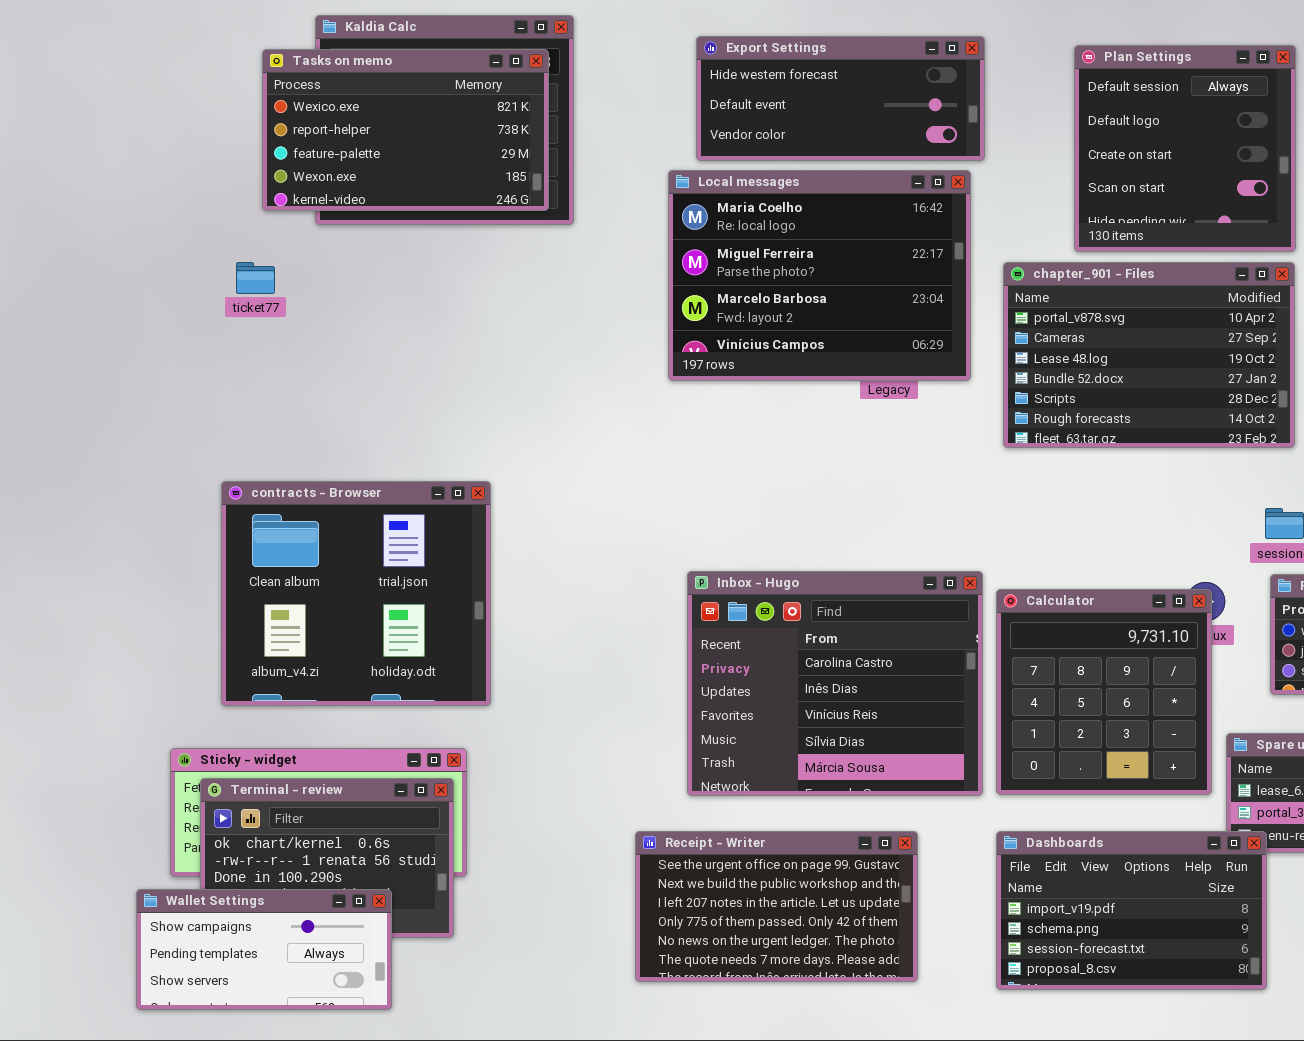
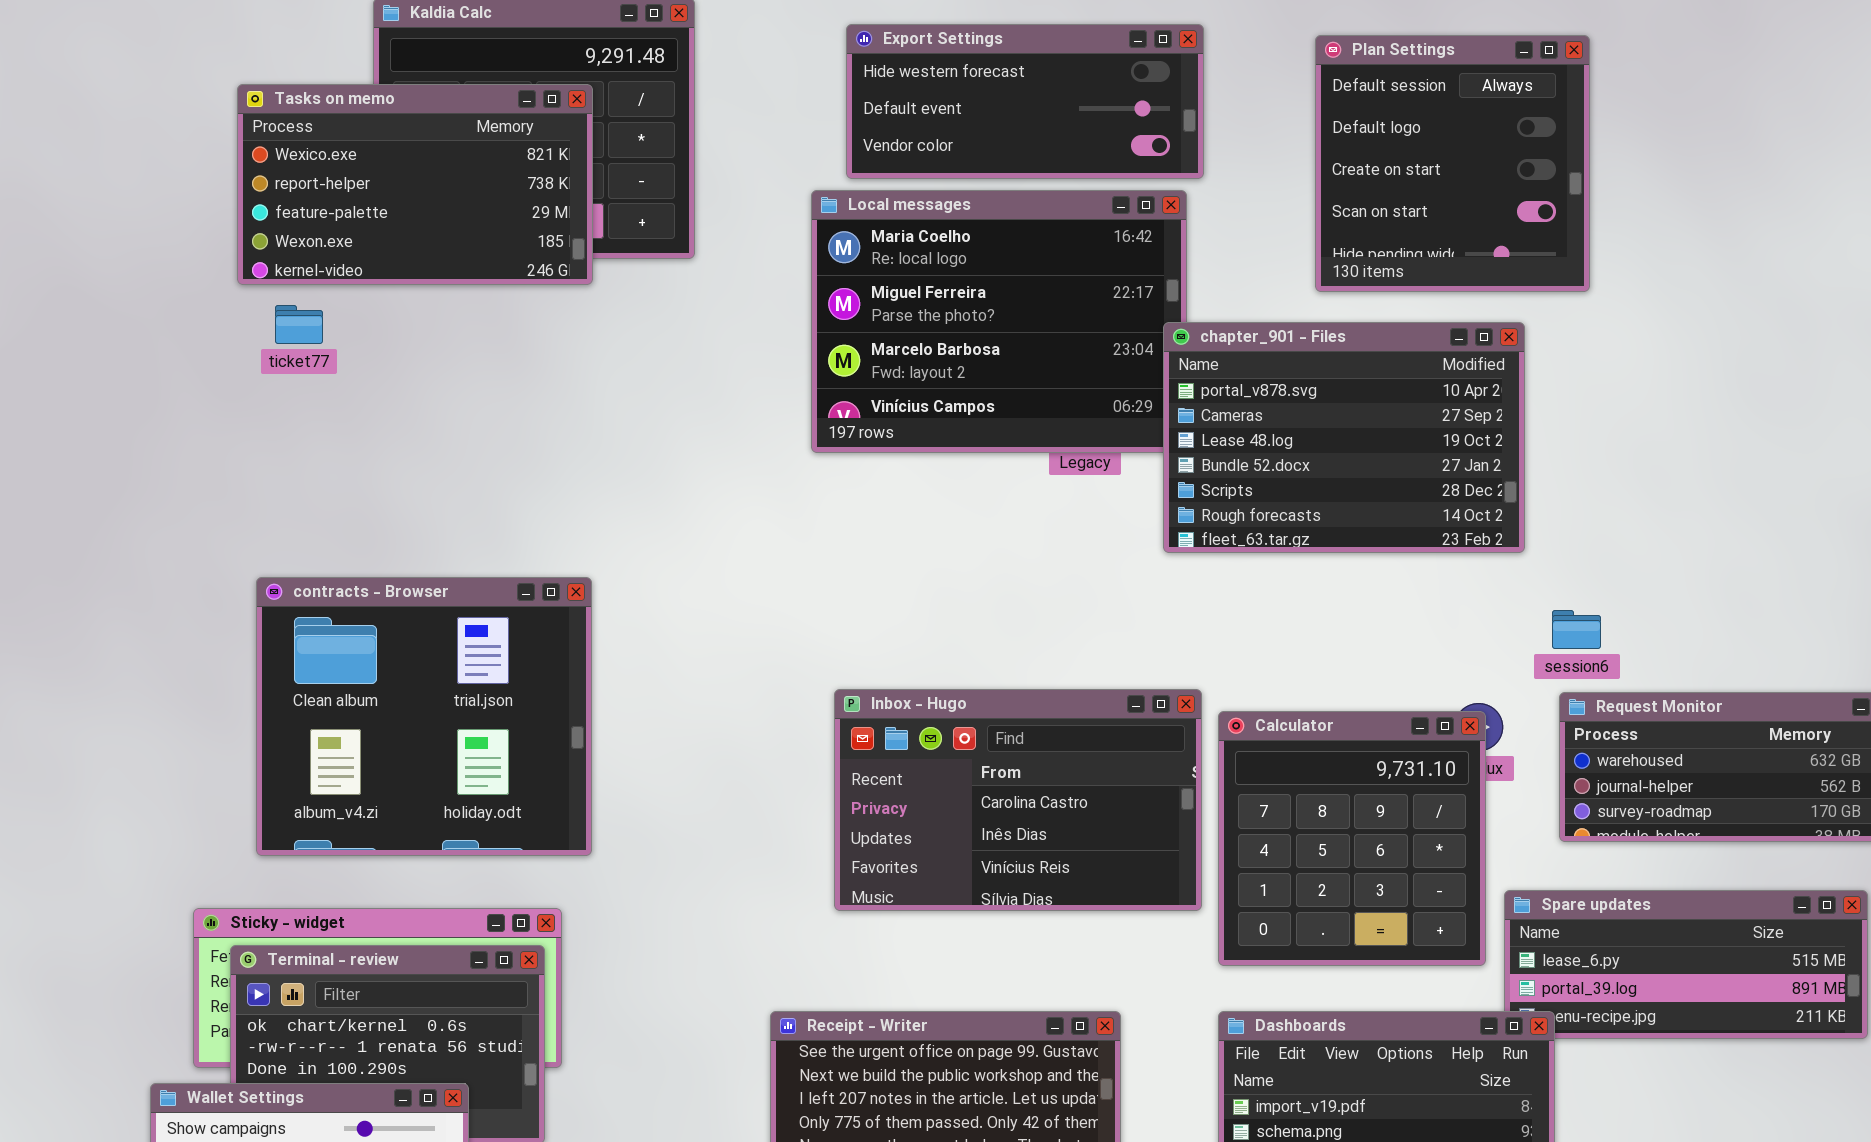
Tasks on memo: [262,49,549,211] -> [237,84,593,285], moved
chapter_901 - Files: [1003,262,1295,448] -> [1163,322,1525,553], moved
Inbox - Hugo: [687,571,983,796] -> [834,689,1202,911], resized

